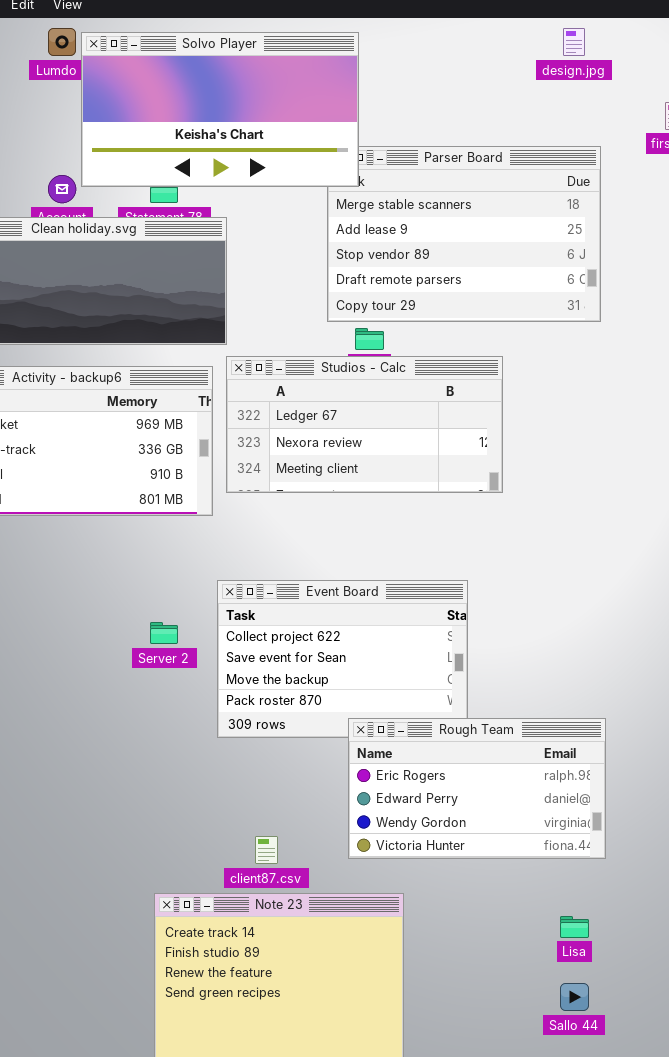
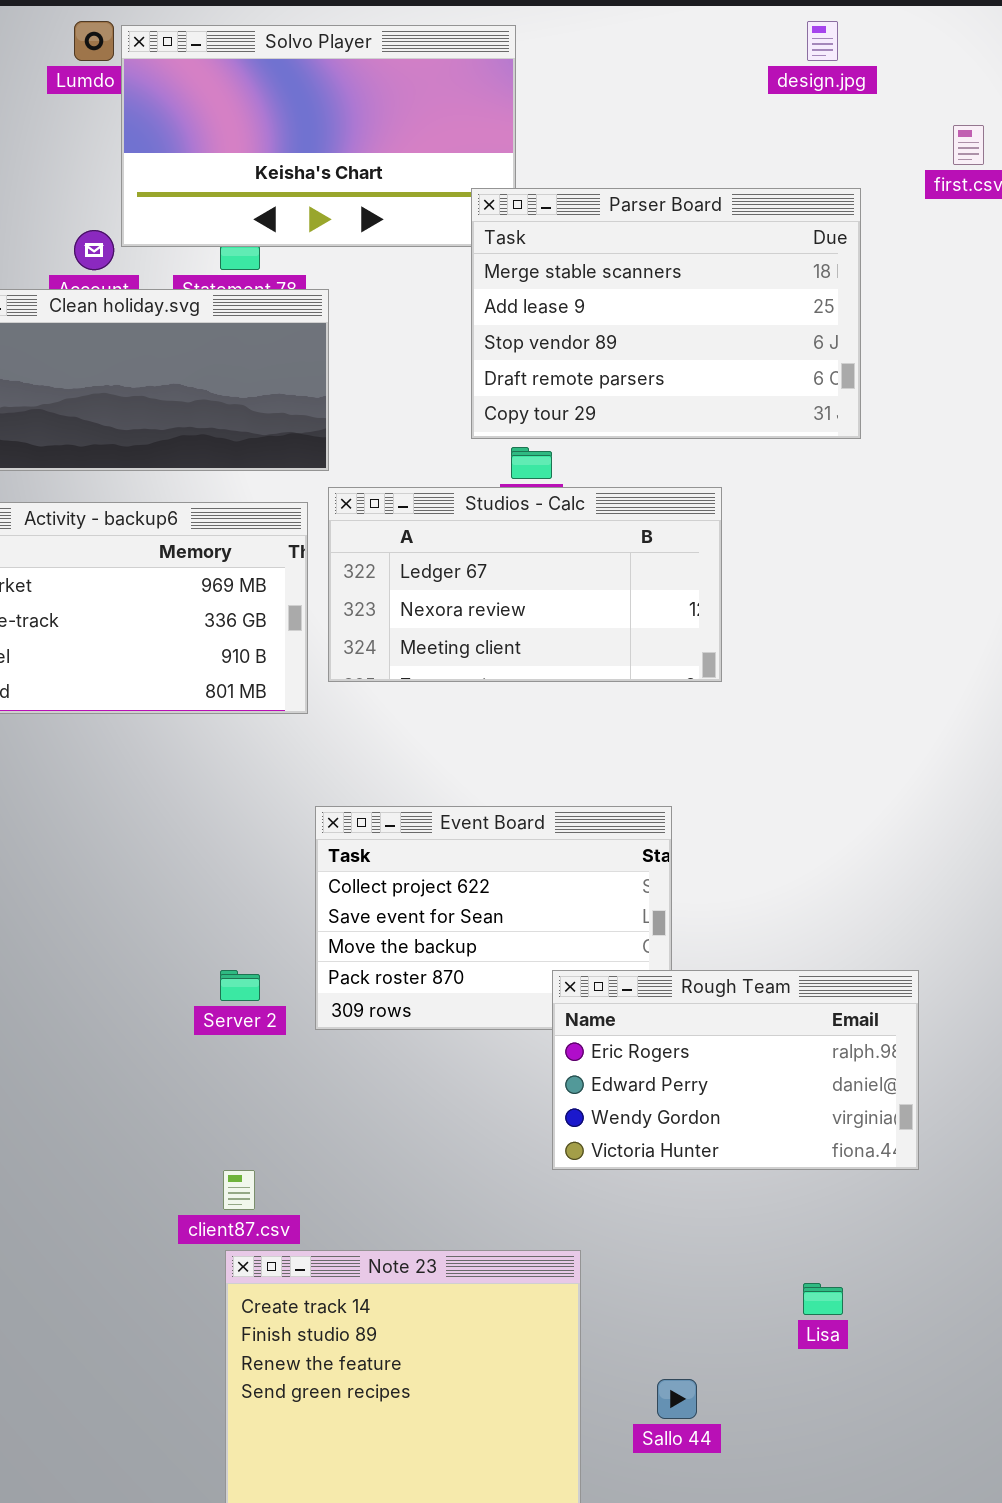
Parser Board: [327,146,601,322] -> [471,188,861,439], raised
Server 2: [150,622,178,644] -> [220,970,260,1001], moved
Rough Team: [348,718,606,859] -> [552,970,919,1170], moved
client87.csv: [255,836,278,864] -> [223,1170,255,1210], moved
Sallo 44: [560,983,589,1011] -> [657,1379,697,1419], moved

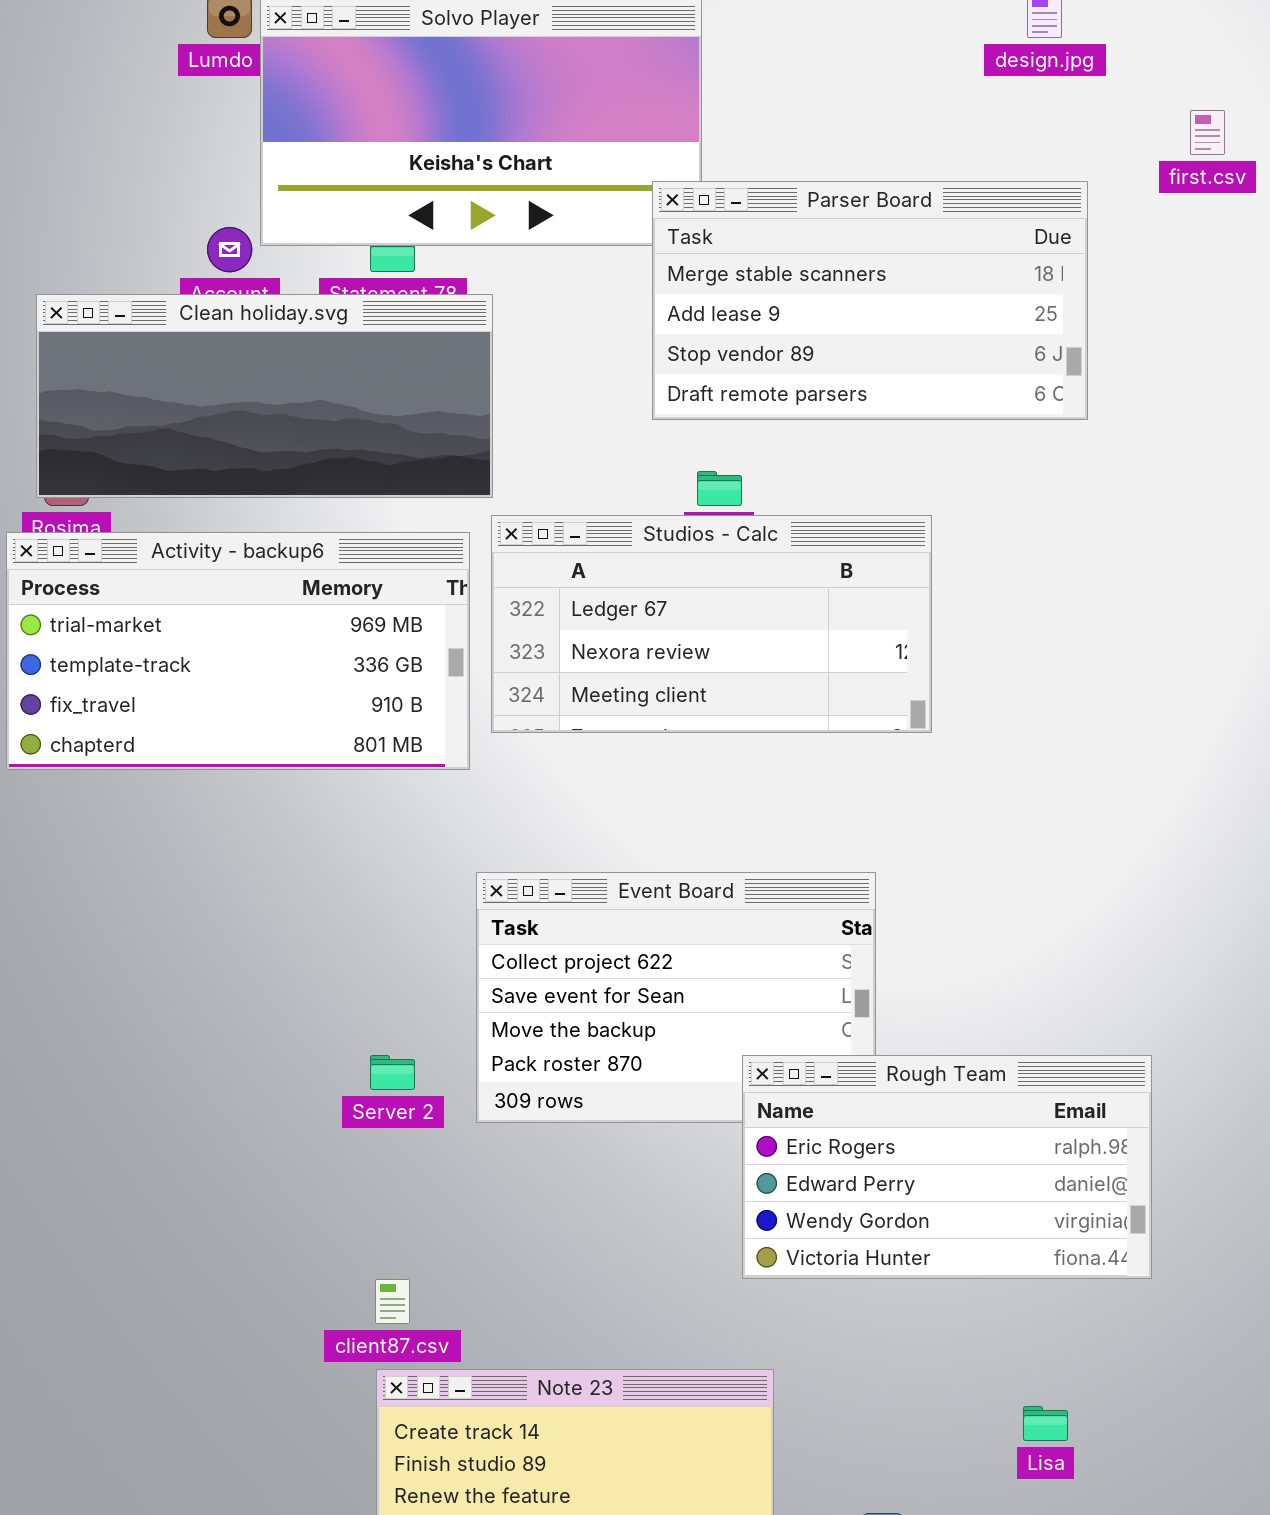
Parser Board: [471,188,861,439] -> [652,181,1088,420], resized

